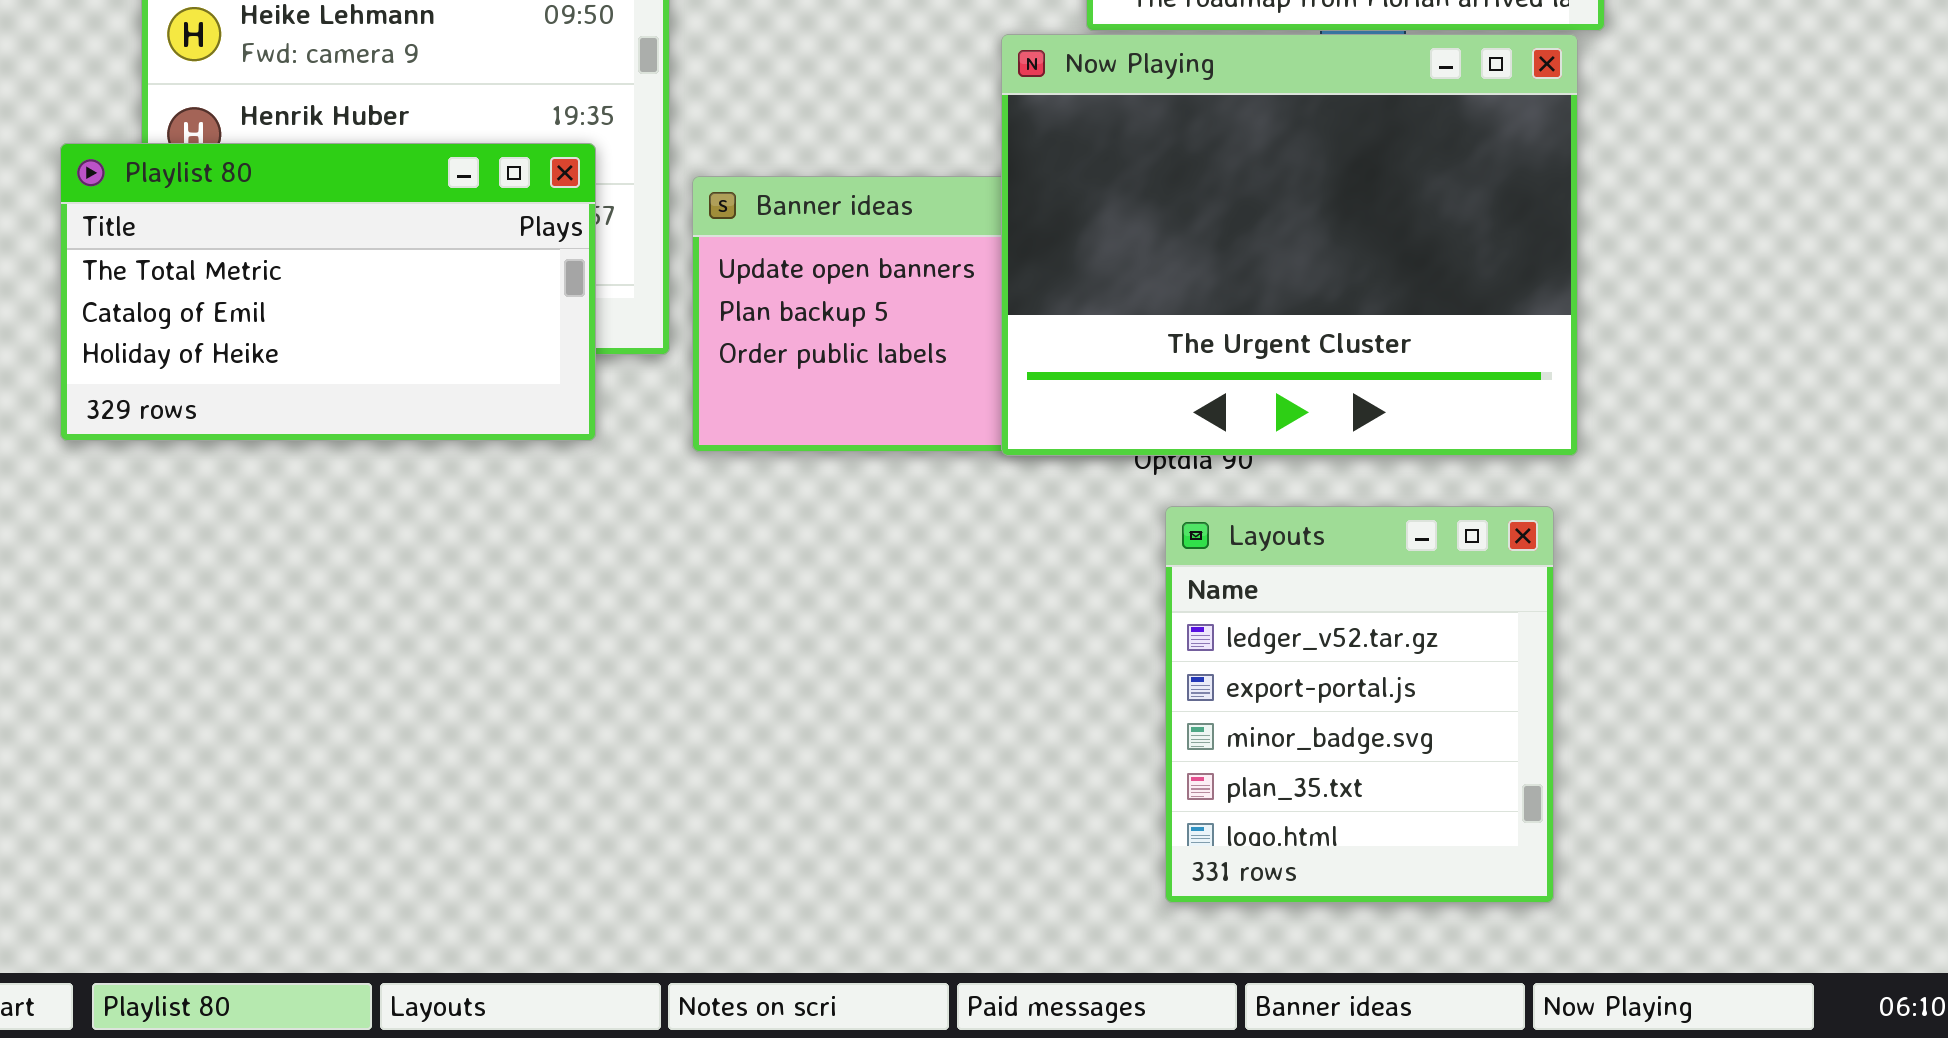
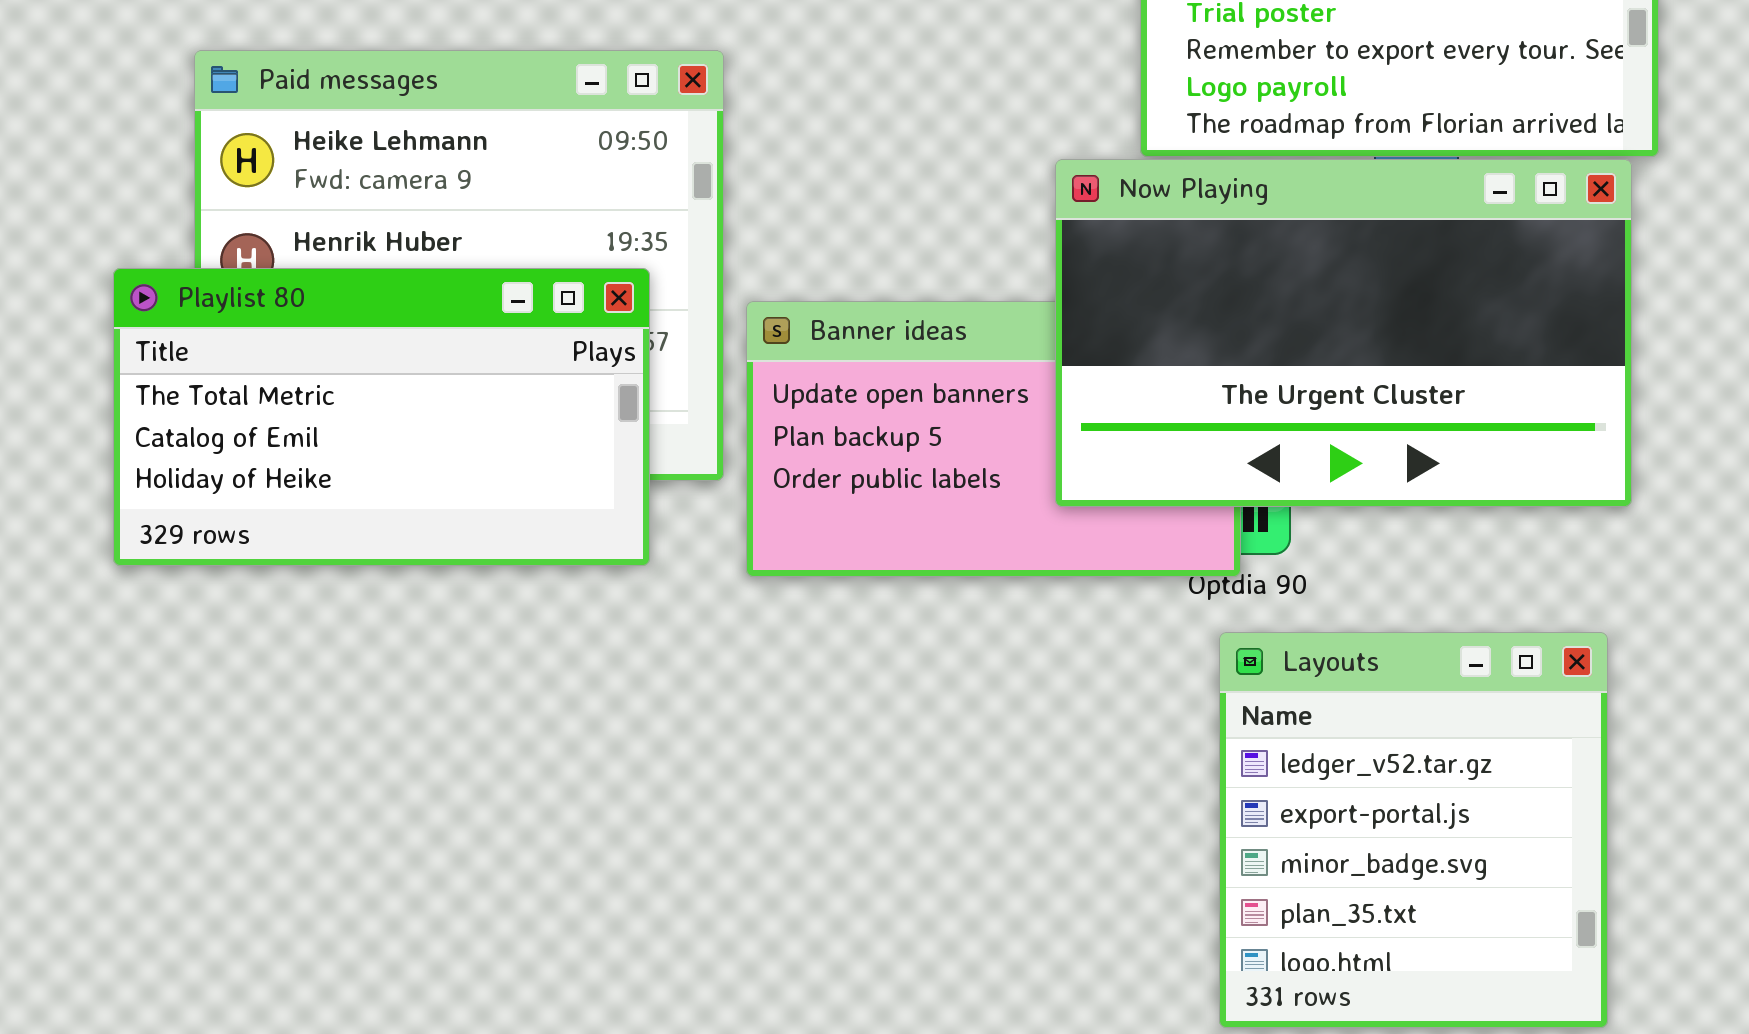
Now Playing: [1001,34,1578,456] -> [1055,159,1632,507], resized

